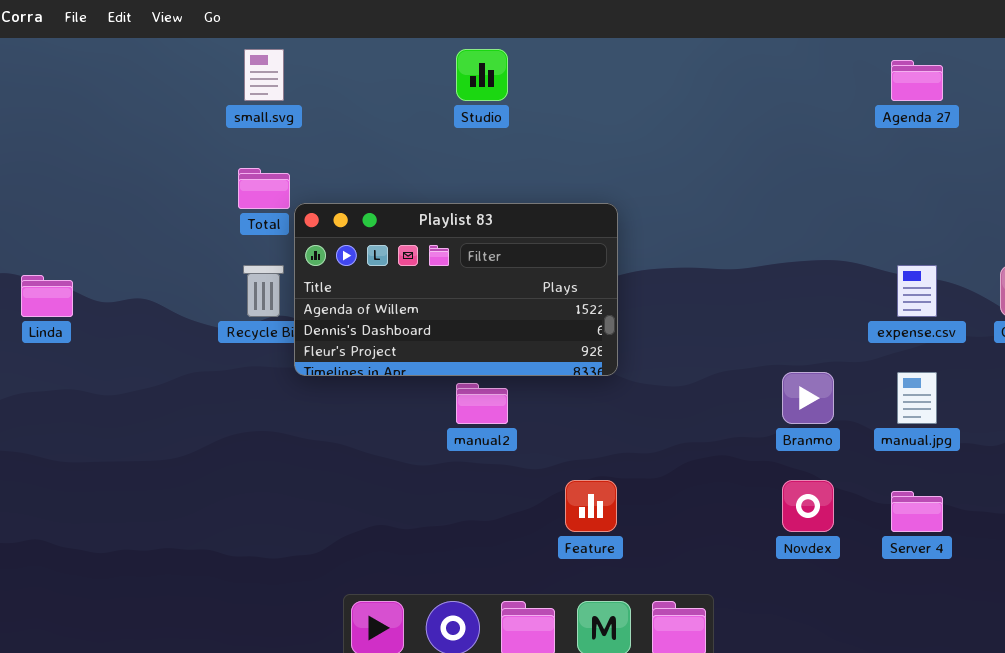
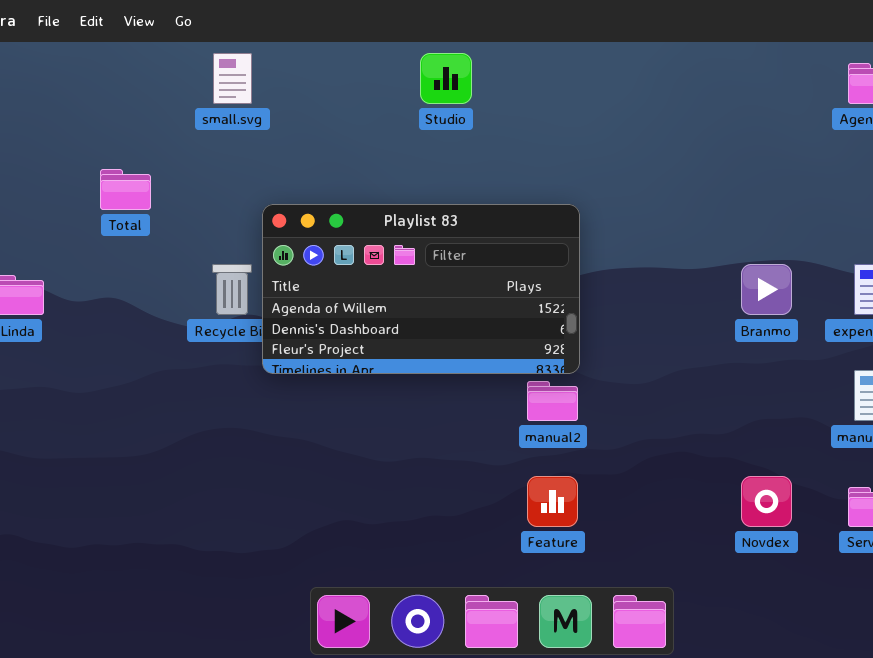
Total: [238,168,290,209] -> [100,169,151,210], moved
Branmo: [782,372,834,424] -> [741,264,792,315], moved
manual2: [456,383,508,424] -> [527,381,578,421], moved

